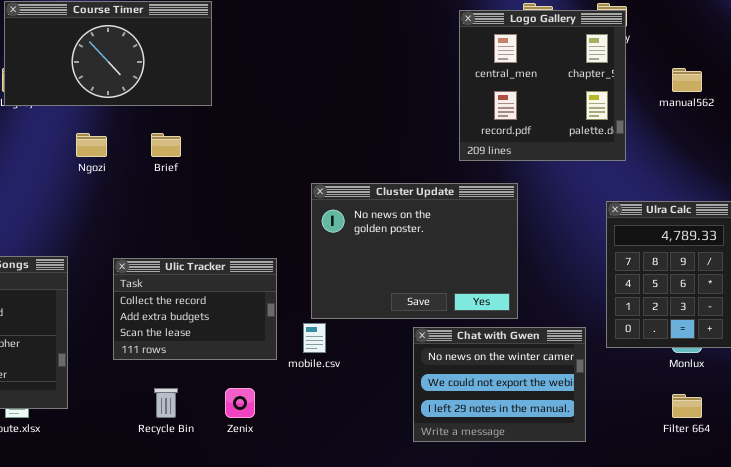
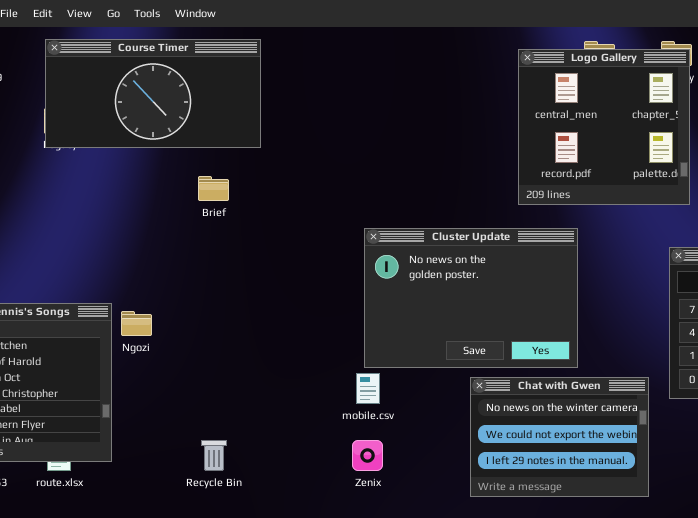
Ngozi: [76,133,107,157] -> [121,311,152,336], moved
Ulic Tracker: [113,258,277,360] -> none, closed
Zenix: [225,388,255,418] -> [352,440,383,471], moved

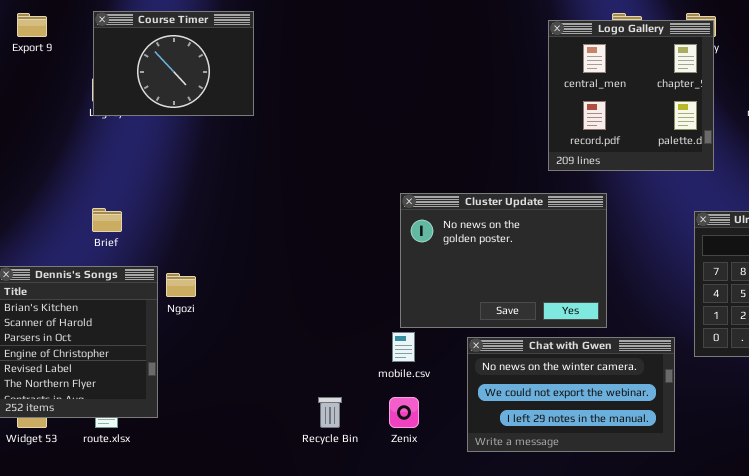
Course Timer: [45,39,261,148] -> [93,11,254,116], resized
Brief: [198,176,229,201] -> [92,208,122,232], moved
Chat with Gwen: [470,377,649,497] -> [467,337,675,452], resized
Recycle Bin: [201,440,227,471] -> [318,397,342,428], moved

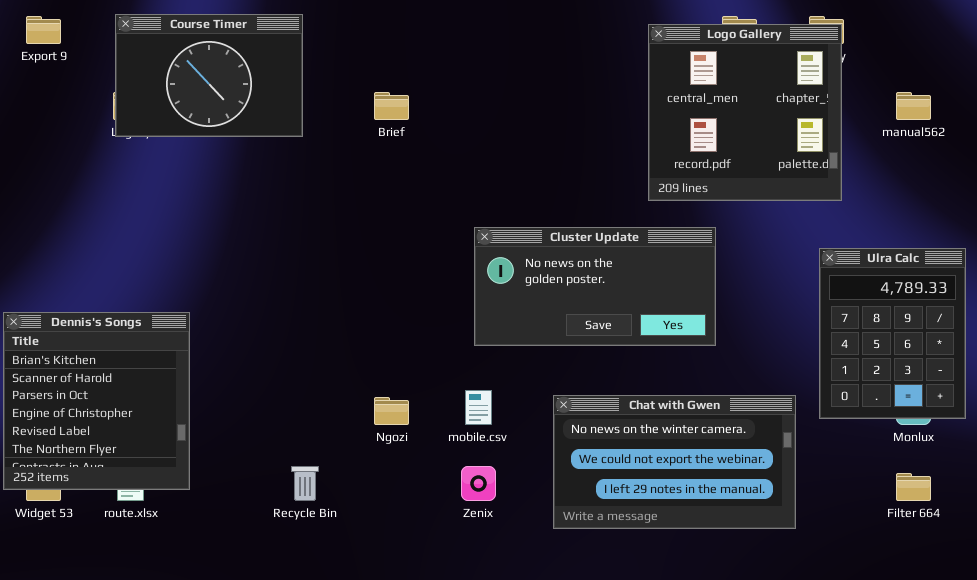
Cluster Update: [400,193,607,328] -> [474,227,716,346], resized
Brief: [92,208,122,232] -> [374,92,409,120], moved
Ngozi: [166,273,196,297] -> [374,397,409,425], moved
Recycle Bin: [318,397,342,428] -> [291,466,319,501], moved

